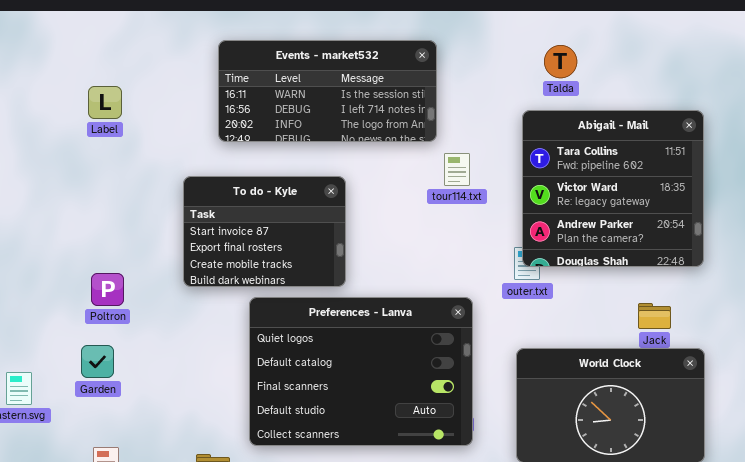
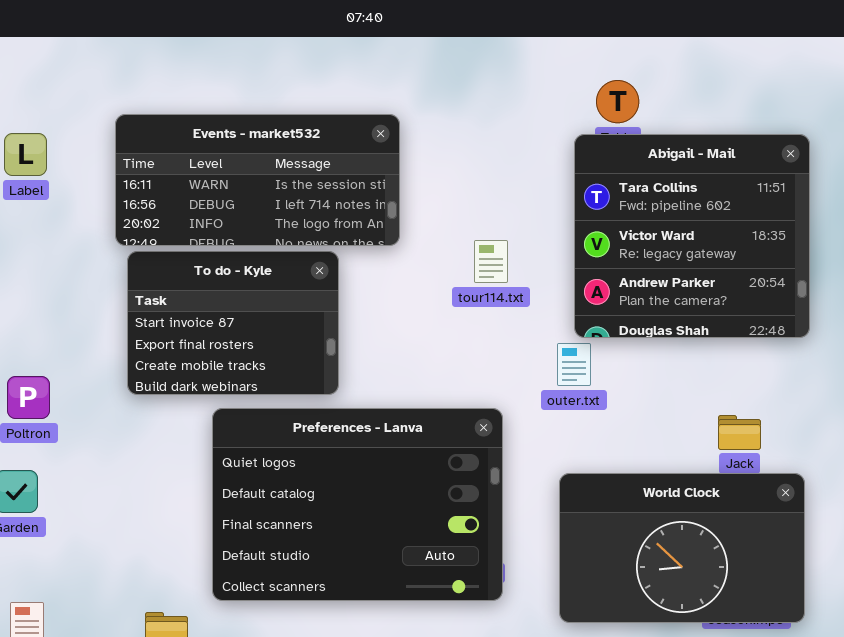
Events - market532: [218,40,437,142] -> [115,114,400,246], moved
Abigail - Mail: [522,110,704,267] -> [574,134,810,338], moved
tour114.txt: [444,153,470,186] -> [474,240,508,283], moved

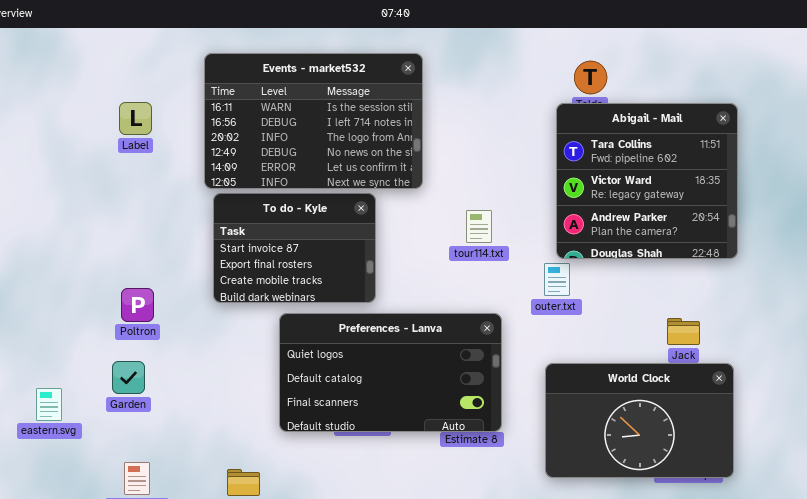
Events - market532: [115,114,400,246] -> [204,53,423,189], resized
tour114.txt: [474,240,508,283] -> [466,210,492,243], moved
Preferences - Lanva: [212,408,503,601] -> [279,313,502,432], resized

